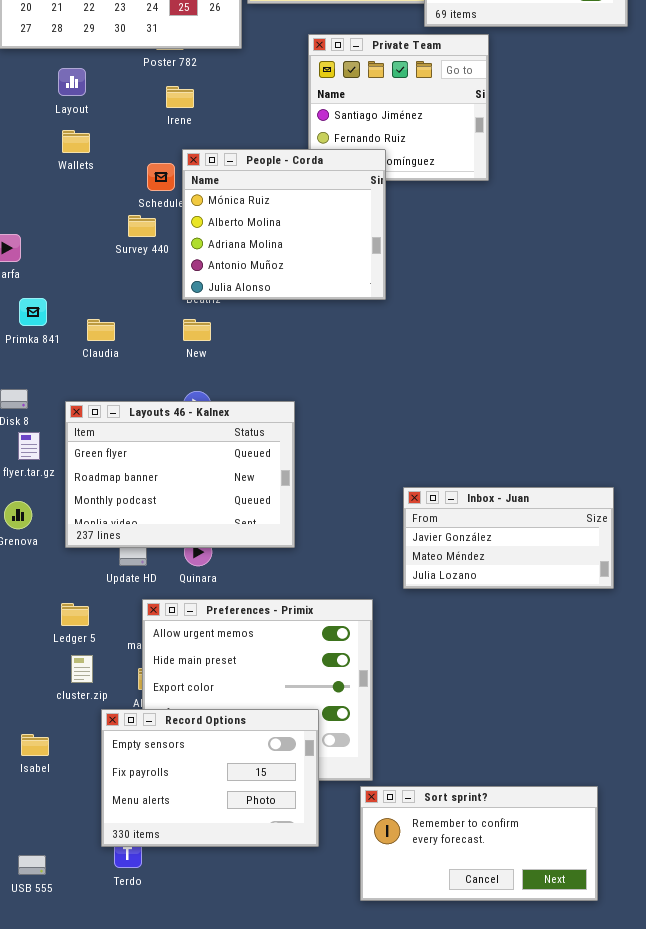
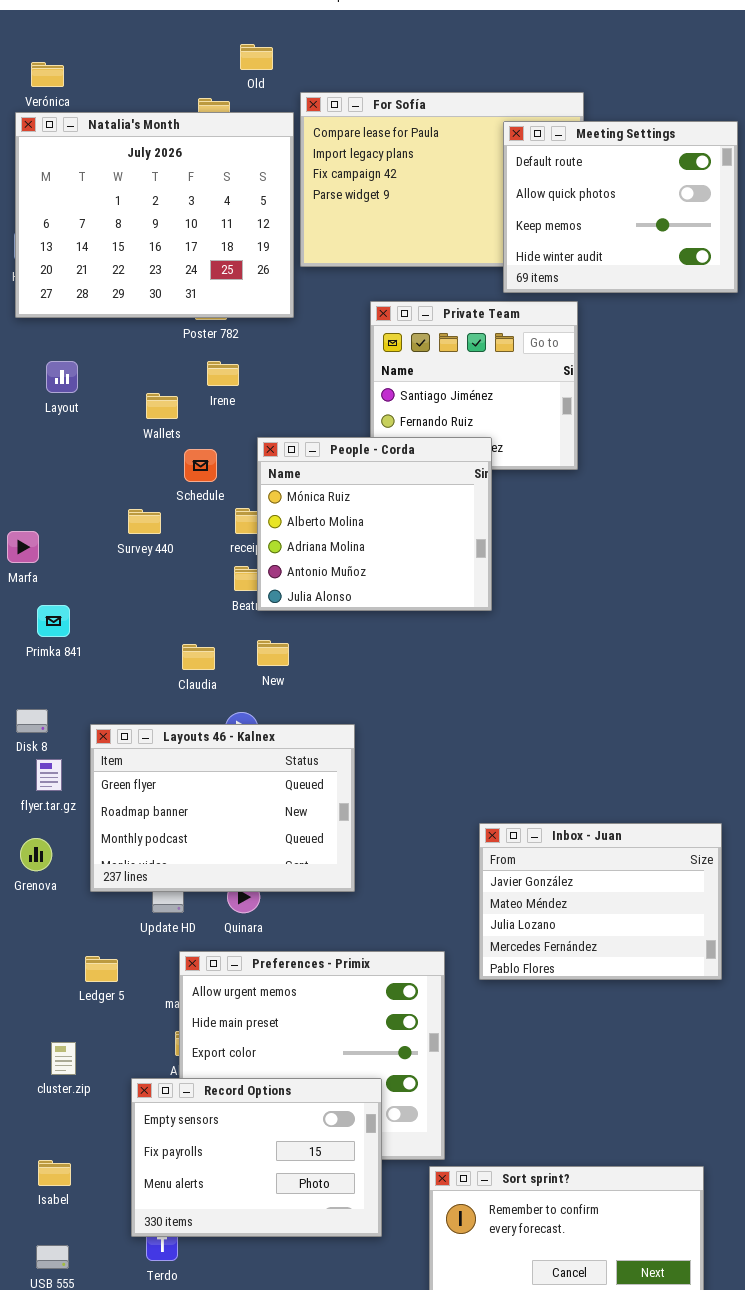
Layout: [58,68,86,96] -> [46,361,78,393], moved
Wallets: [62,130,90,153] -> [146,393,178,419], moved
People - Corda: [182,149,386,300] -> [257,437,492,611], moved
Survey 440: [128,215,156,237] -> [128,509,161,534], moved
Claudia: [87,319,115,341] -> [182,644,215,670], moved
New: [183,319,211,341] -> [257,640,289,666], moved
Inbox - Juan: [403,487,614,589] -> [479,823,722,980], resized
cluster.zip: [71,655,93,683] -> [51,1042,76,1075], moved
Isabel: [21,734,49,756] -> [38,1160,71,1186], moved

